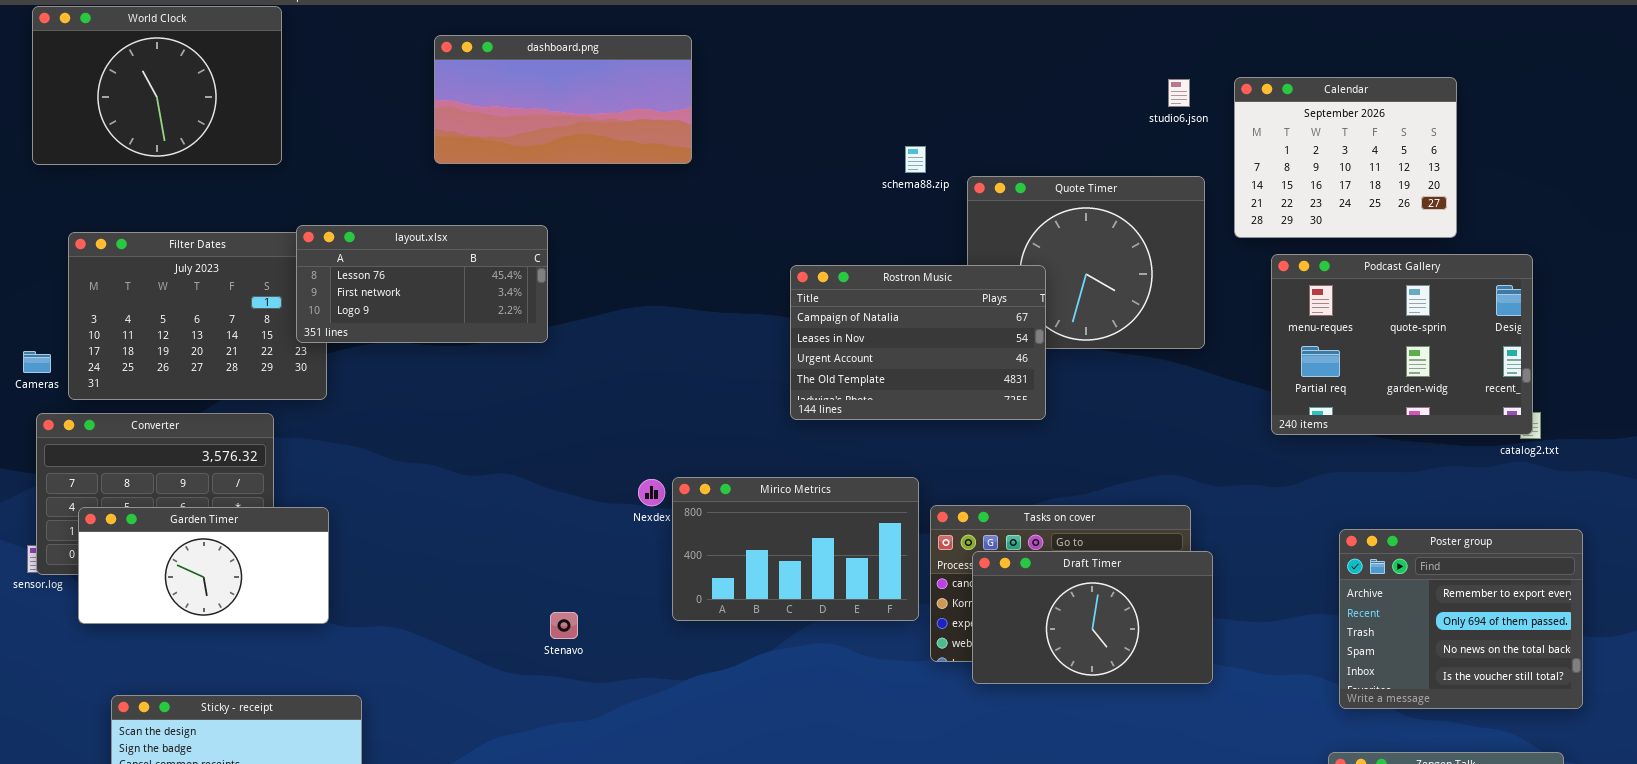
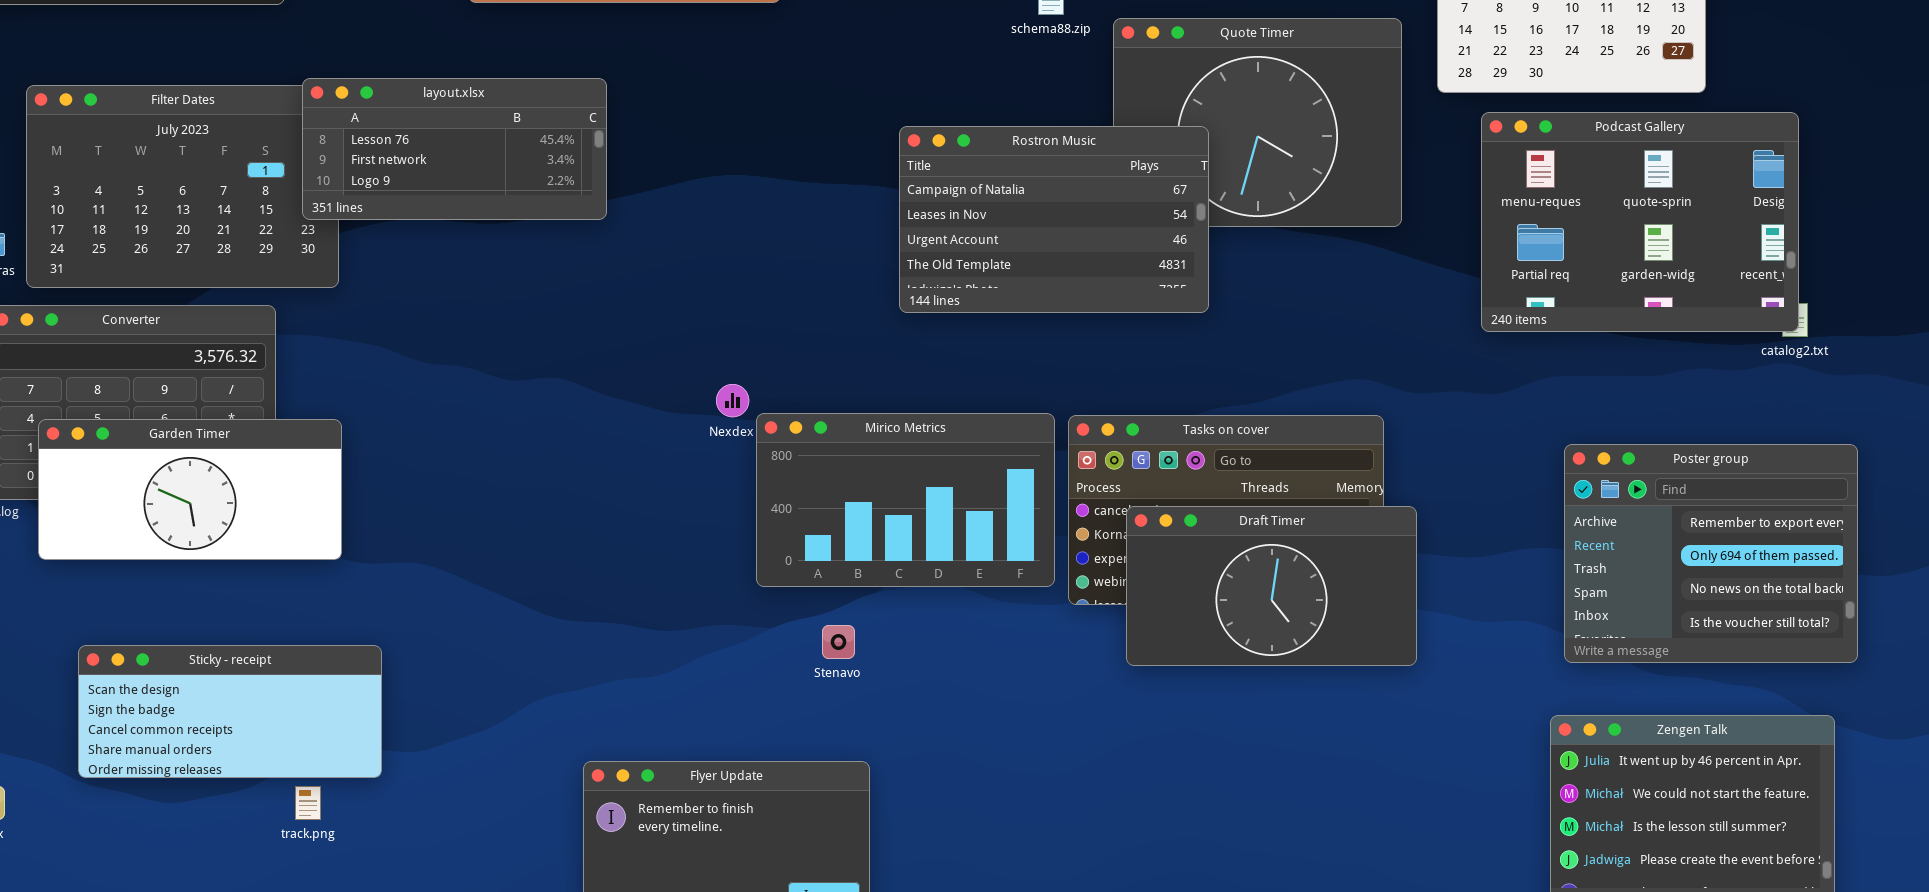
Mirico Metrics: [672,477,919,621] -> [756,413,1055,587], moved
Draft Timer: [972,551,1213,684] -> [1126,506,1417,666], moved
Stenavo: [550,612,578,639] -> [822,625,855,659], moved

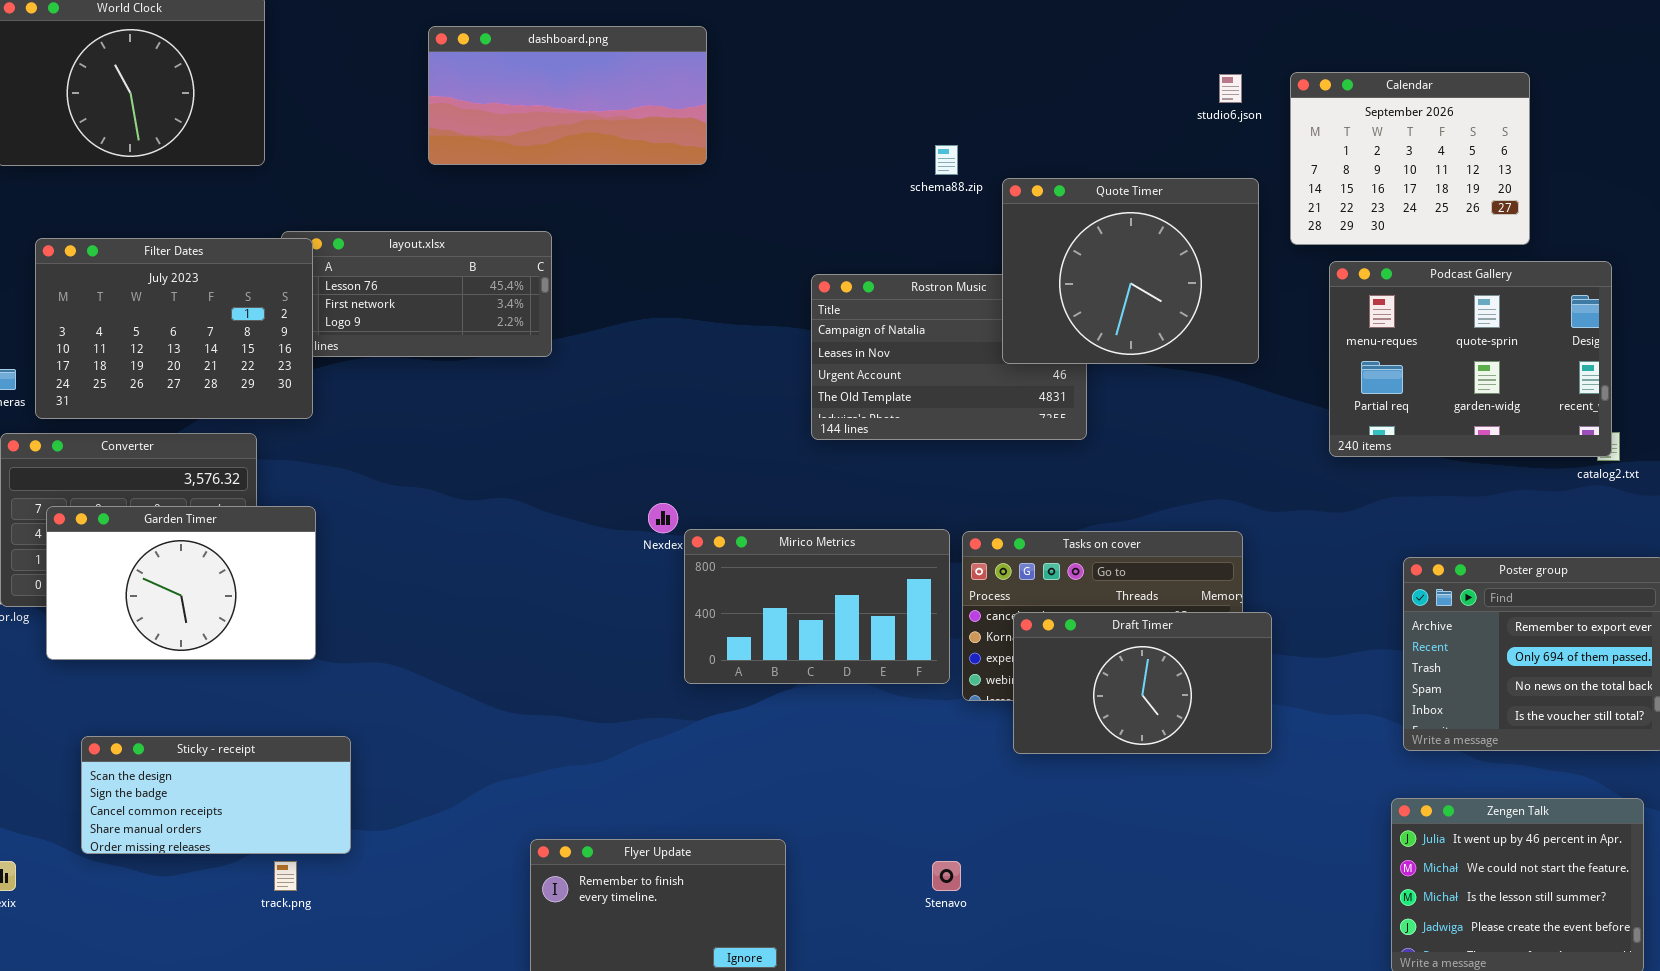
Quote Timer: [1113,18,1402,227] -> [1002,178,1259,364], raised
Filter Dates: [26,85,339,288] -> [35,238,313,419], raised
Garden Timer: [38,419,342,560] -> [46,506,316,660], resized
Stenavo: [822,625,855,659] -> [932,861,961,891], moved

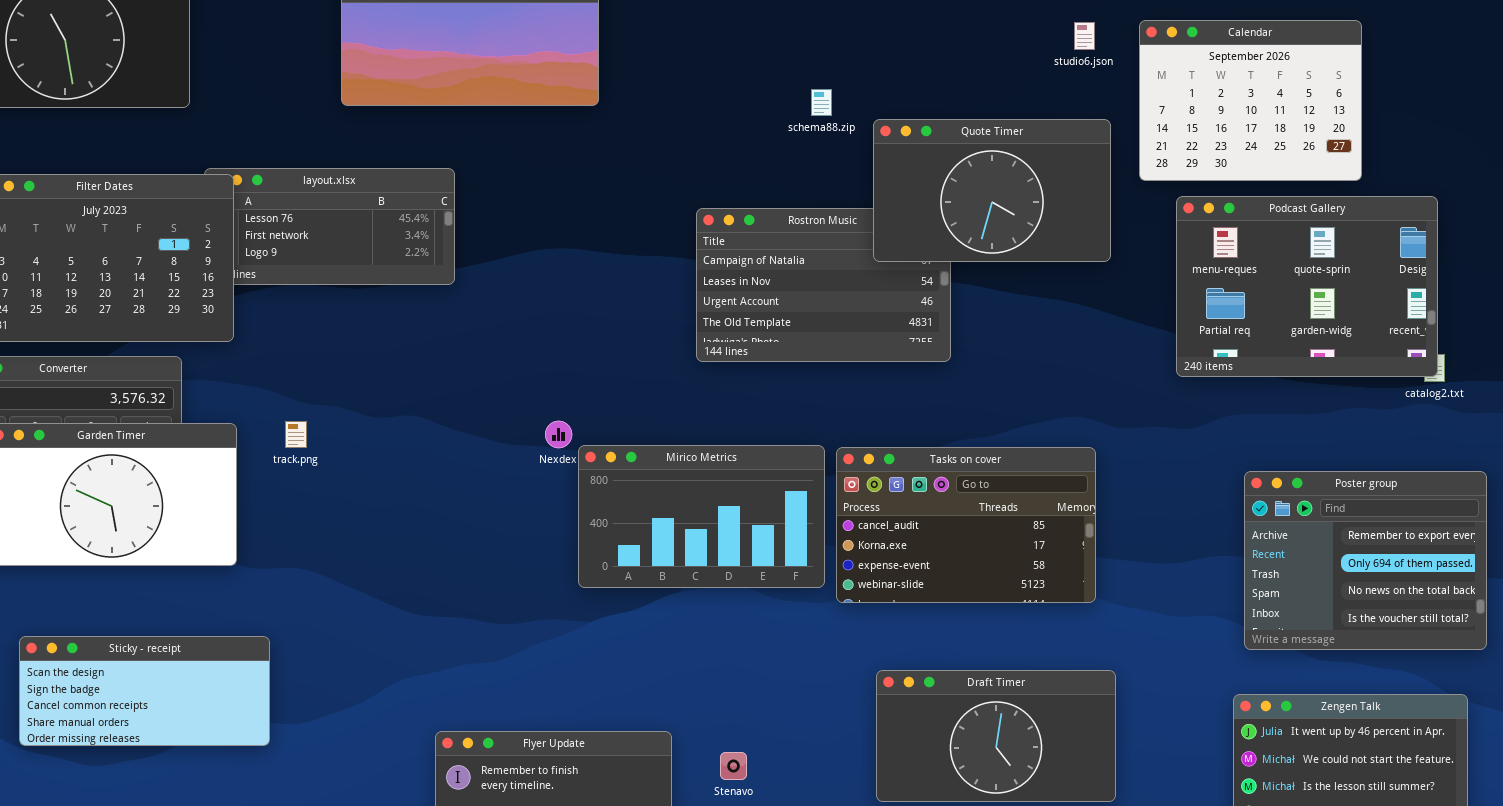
Quote Timer: [1002,178,1259,364] -> [873,119,1111,262], resized
Draft Timer: [1013,612,1272,754] -> [876,670,1116,802], moved
track.png: [274,861,297,891] -> [285,421,307,448], moved
Stenavo: [932,861,961,891] -> [720,752,747,780], moved

